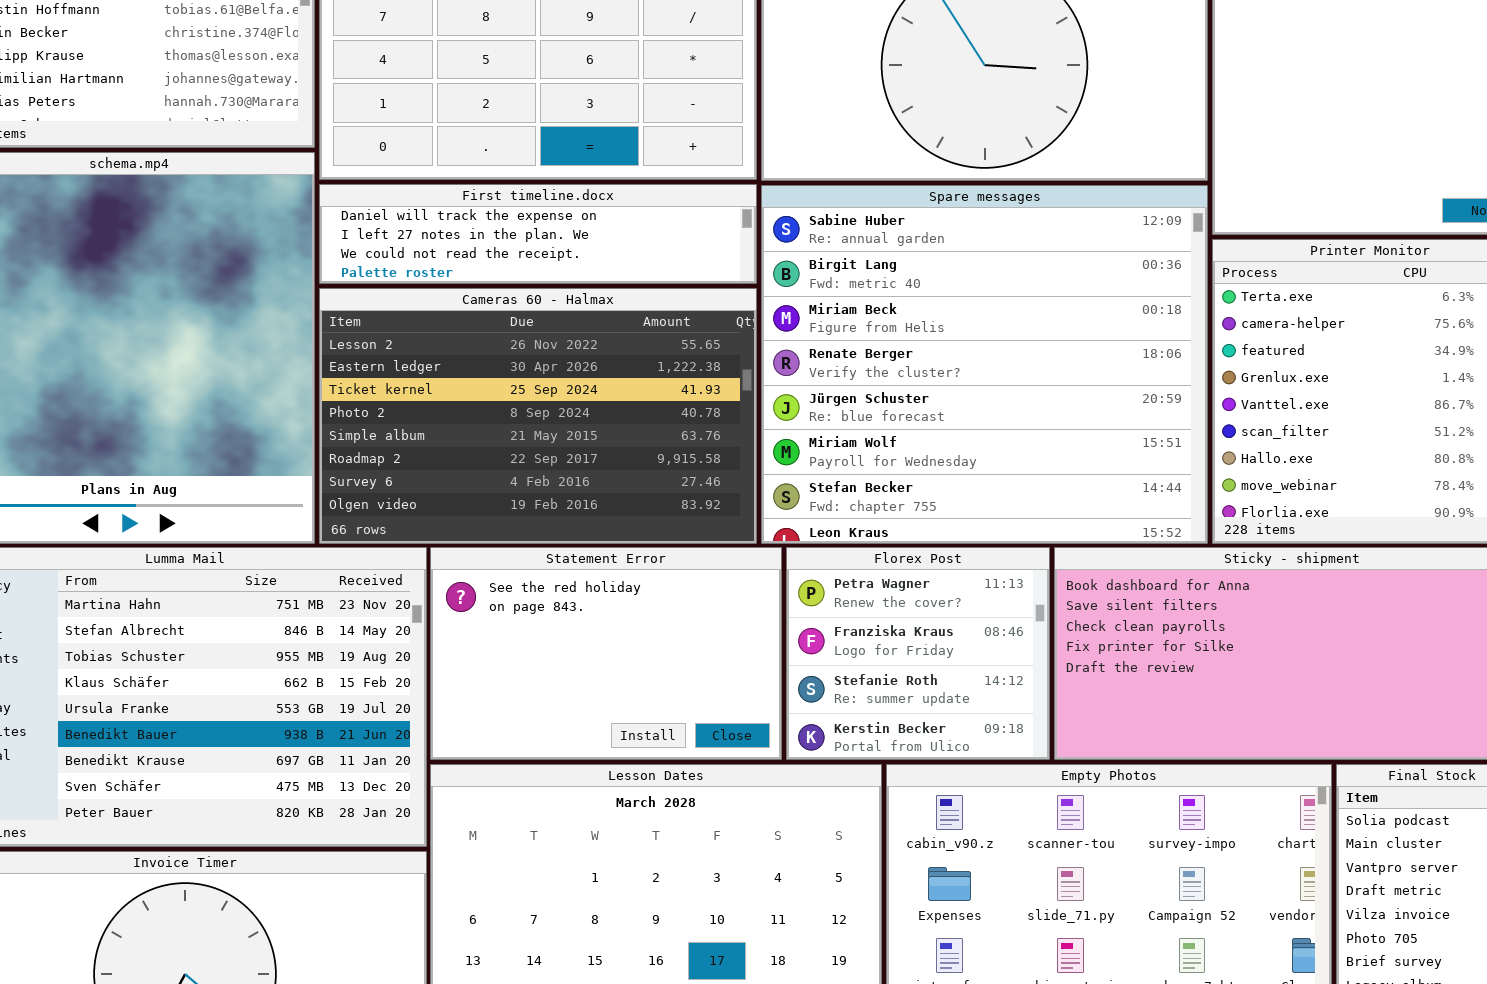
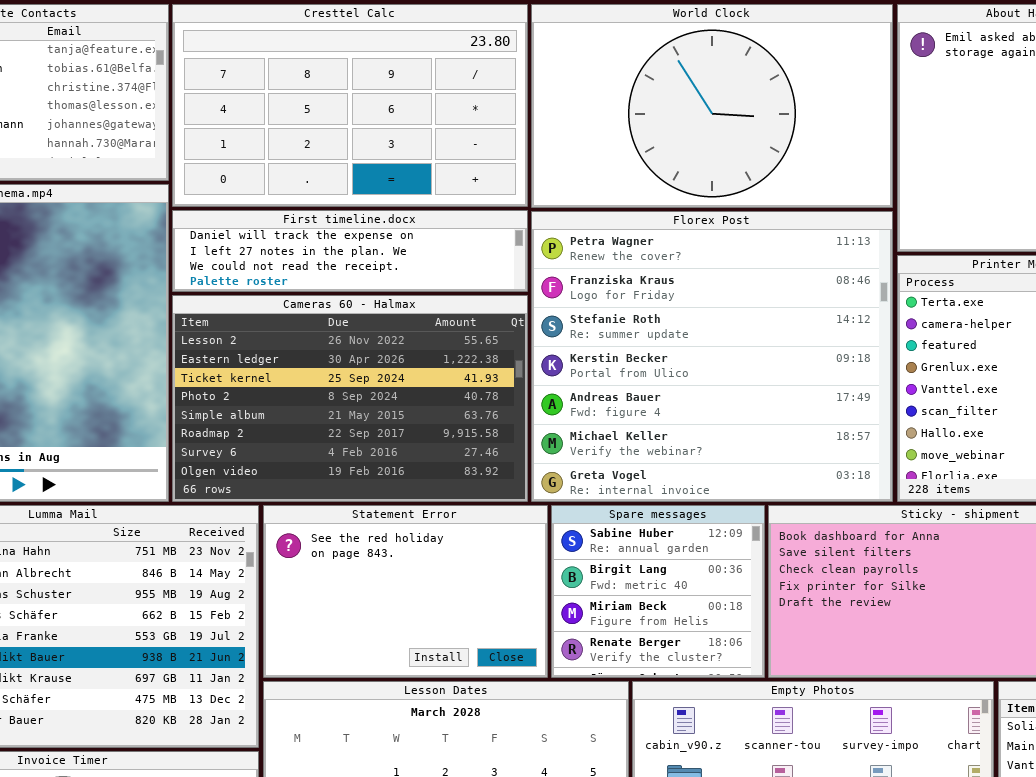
Spare messages: [761,185,1208,544] -> [551,505,765,678], moved, resized
Florex Post: [786,547,1050,760] -> [531,211,893,502], moved, resized

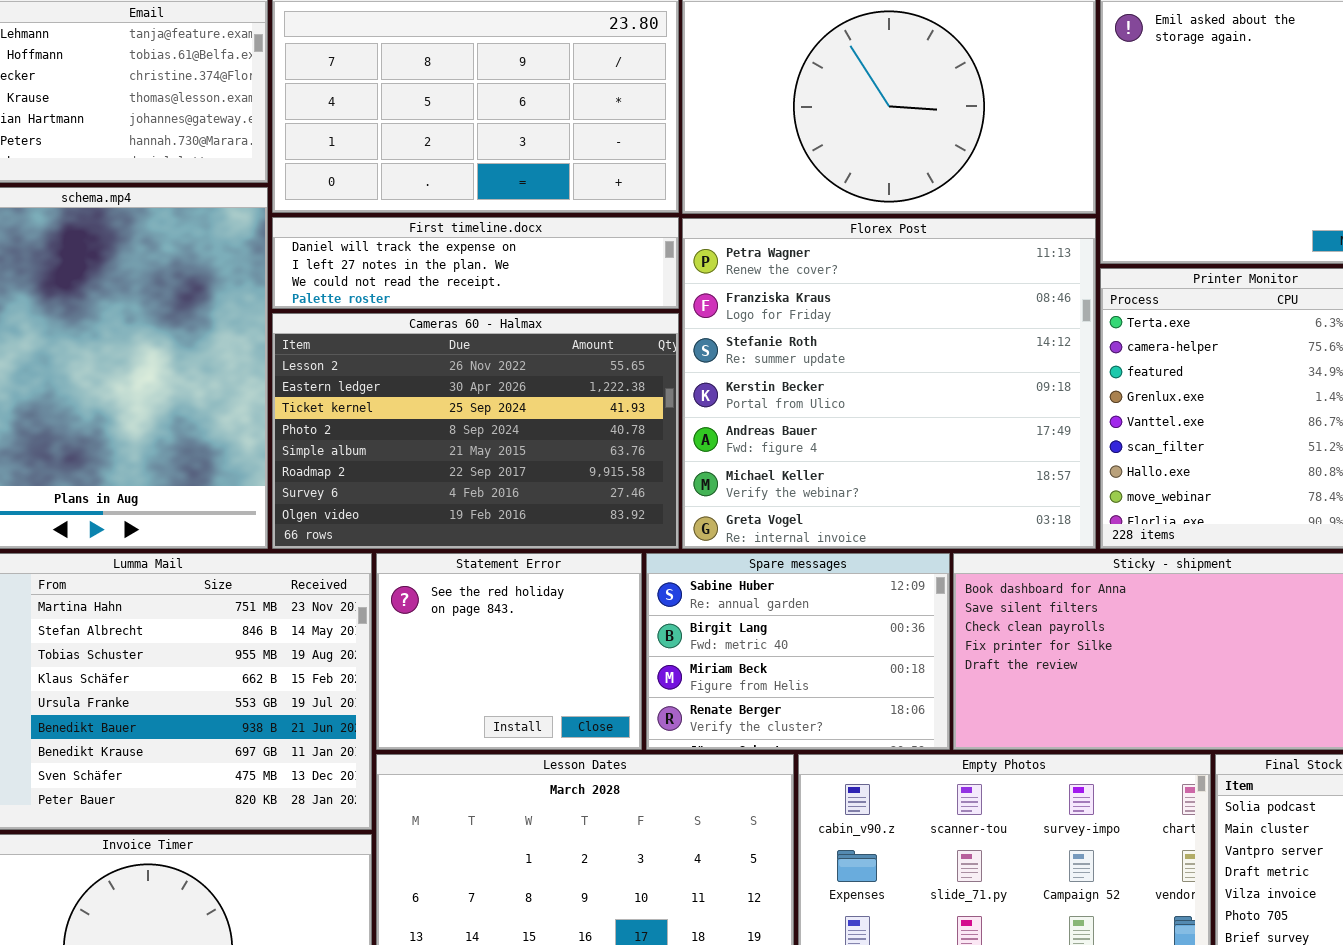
Statement Error: [263,505,548,678] -> [376,553,642,750], resized
Spare messages: [551,505,765,678] -> [646,553,950,750], resized

